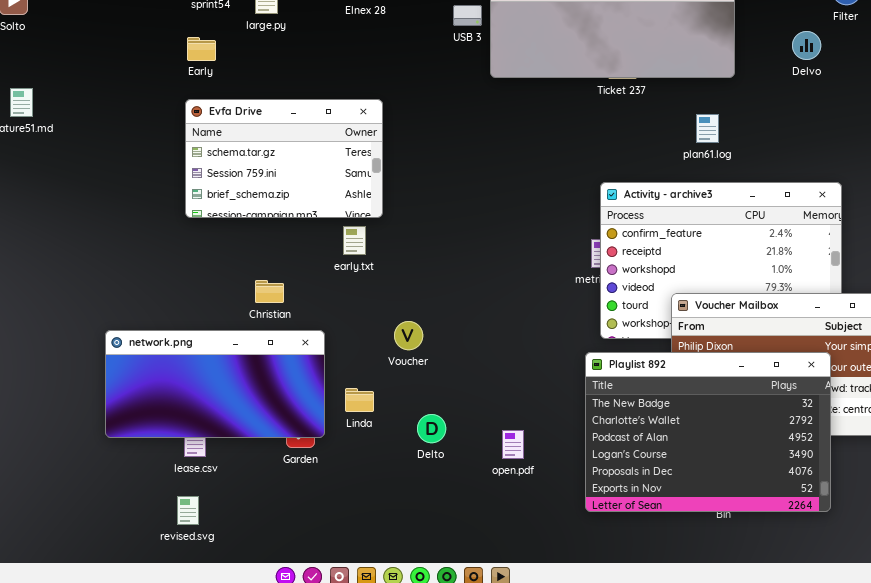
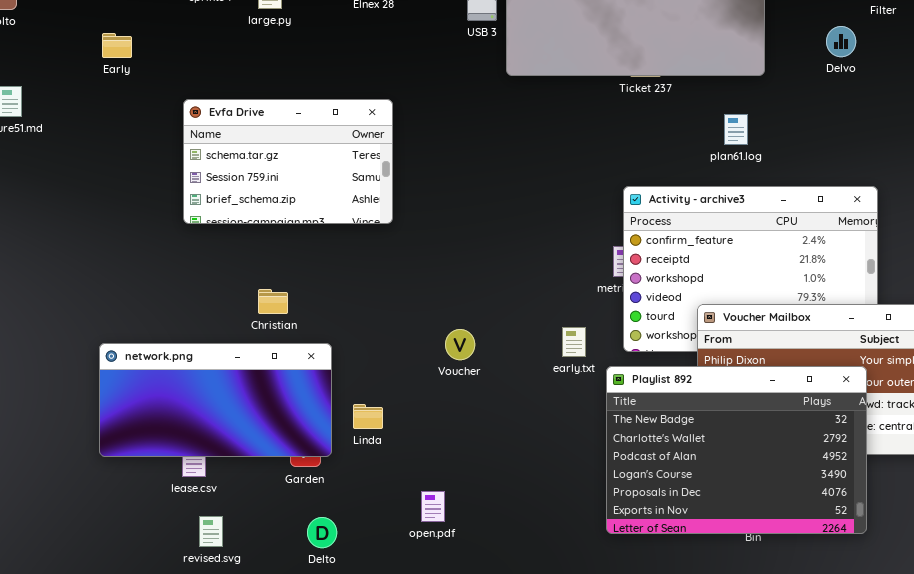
Early: [187,37,216,61] -> [102,33,132,58], moved
early.txt: [343,226,366,255] -> [562,327,586,357], moved
Voucher: [394,321,423,350] -> [445,329,475,360], moved
Delto: [417,414,446,443] -> [307,517,337,548], moved
open.pdf: [502,430,524,459] -> [421,491,445,522], moved
revised.svg: [177,496,199,525] -> [199,516,223,547], moved

